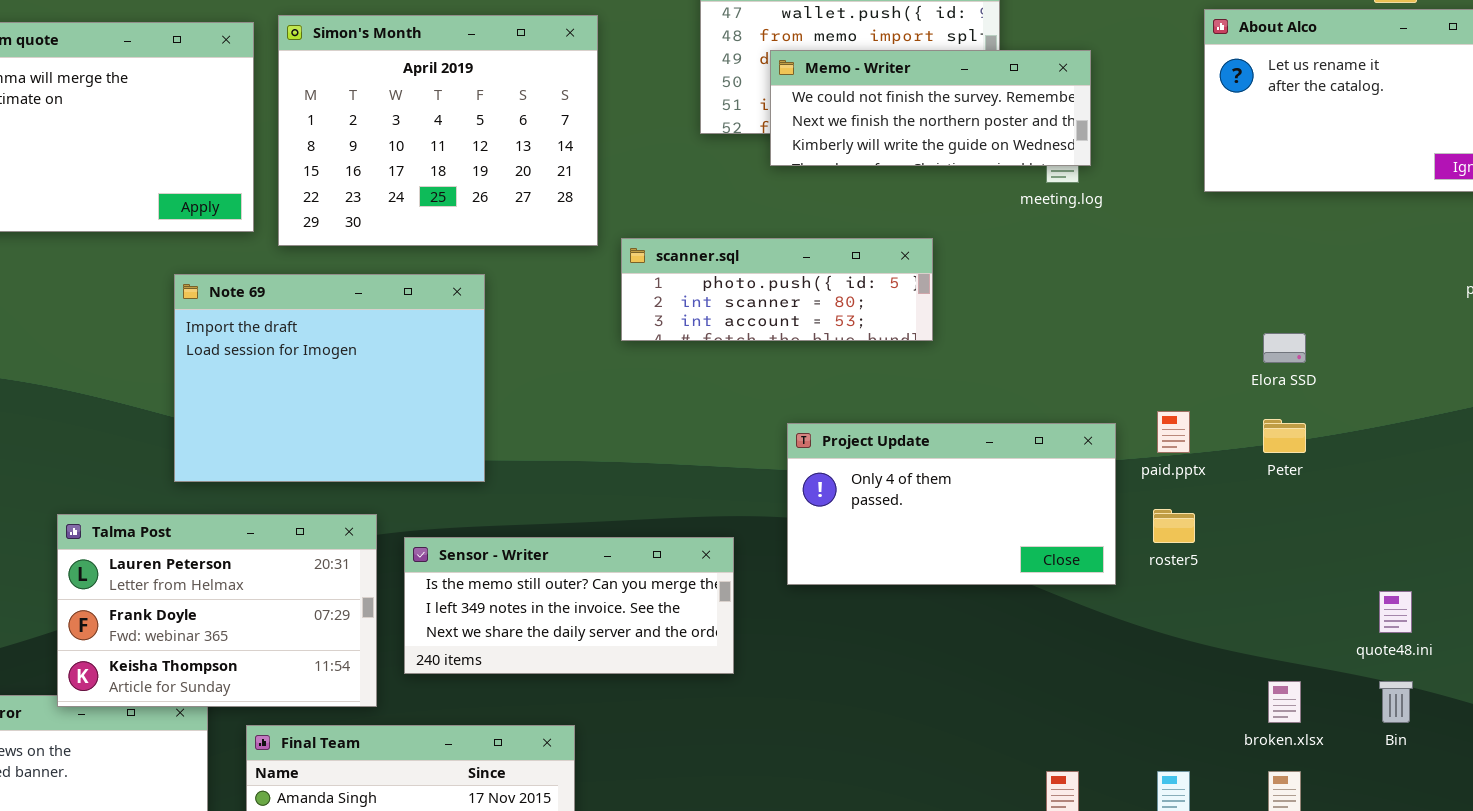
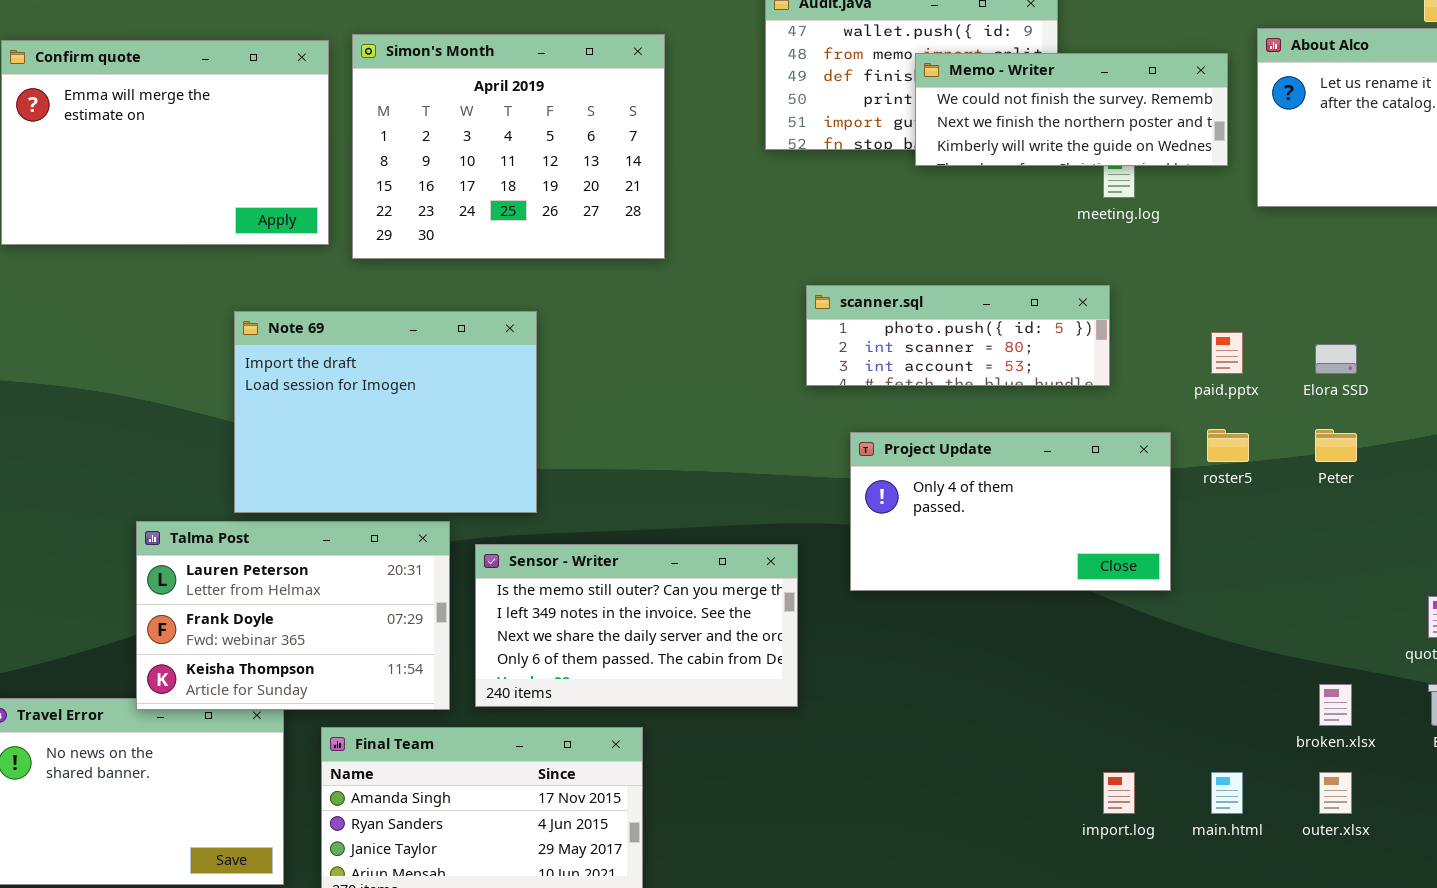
Memo - Writer: [770,50,1091,166] -> [915,53,1228,166], moved
scanner.sql: [621,238,933,341] -> [806,285,1110,386], moved
Note 69: [174,274,485,482] -> [234,311,537,513], moved
paid.pptx: [1157,411,1190,453] -> [1211,332,1243,374], moved
roster5: [1153,509,1195,543] -> [1207,429,1249,462], moved
Sensor - Writer: [404,537,734,674] -> [475,544,798,707], resized

